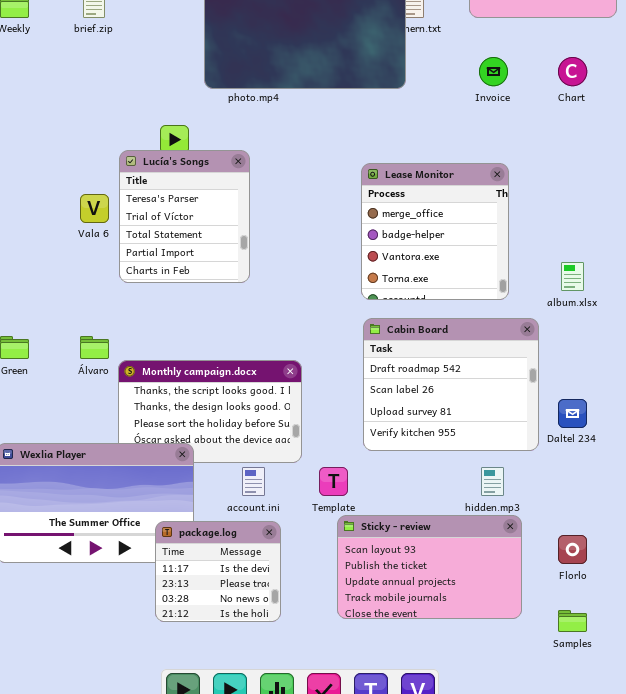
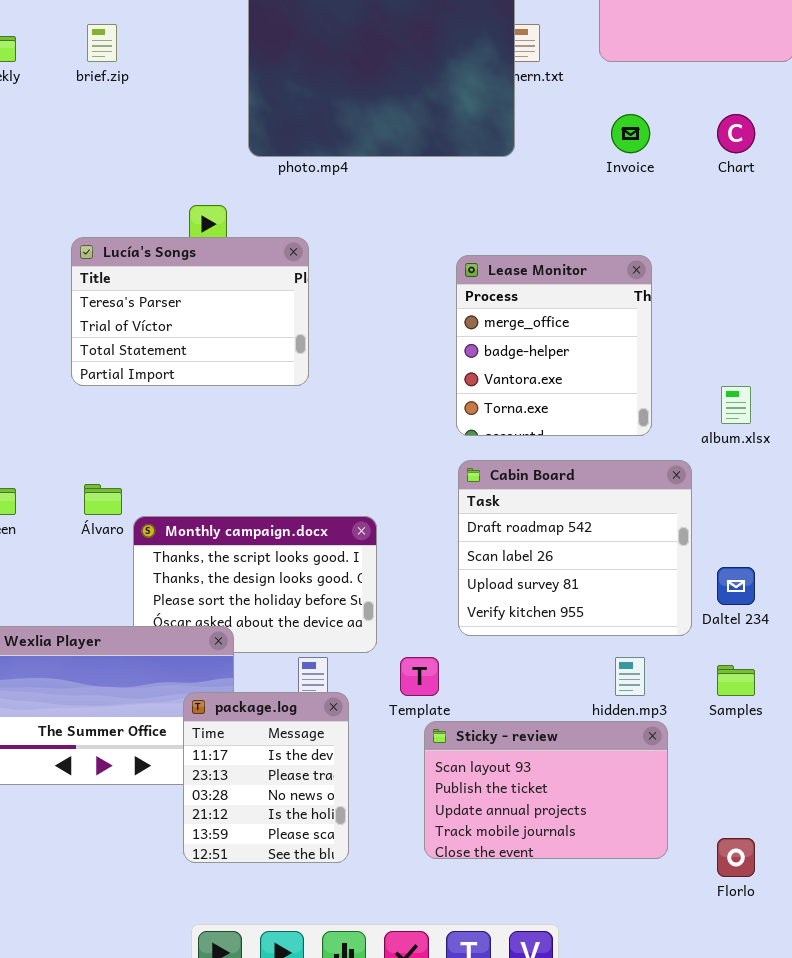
Lucía's Songs: [119,150,250,283] -> [71,237,309,386], resized
package.log: [155,521,281,622] -> [183,692,349,863], resized
Florlo: [558,535,587,564] -> [717,838,755,877], moved
Samples: [558,610,587,632] -> [717,665,755,696], moved

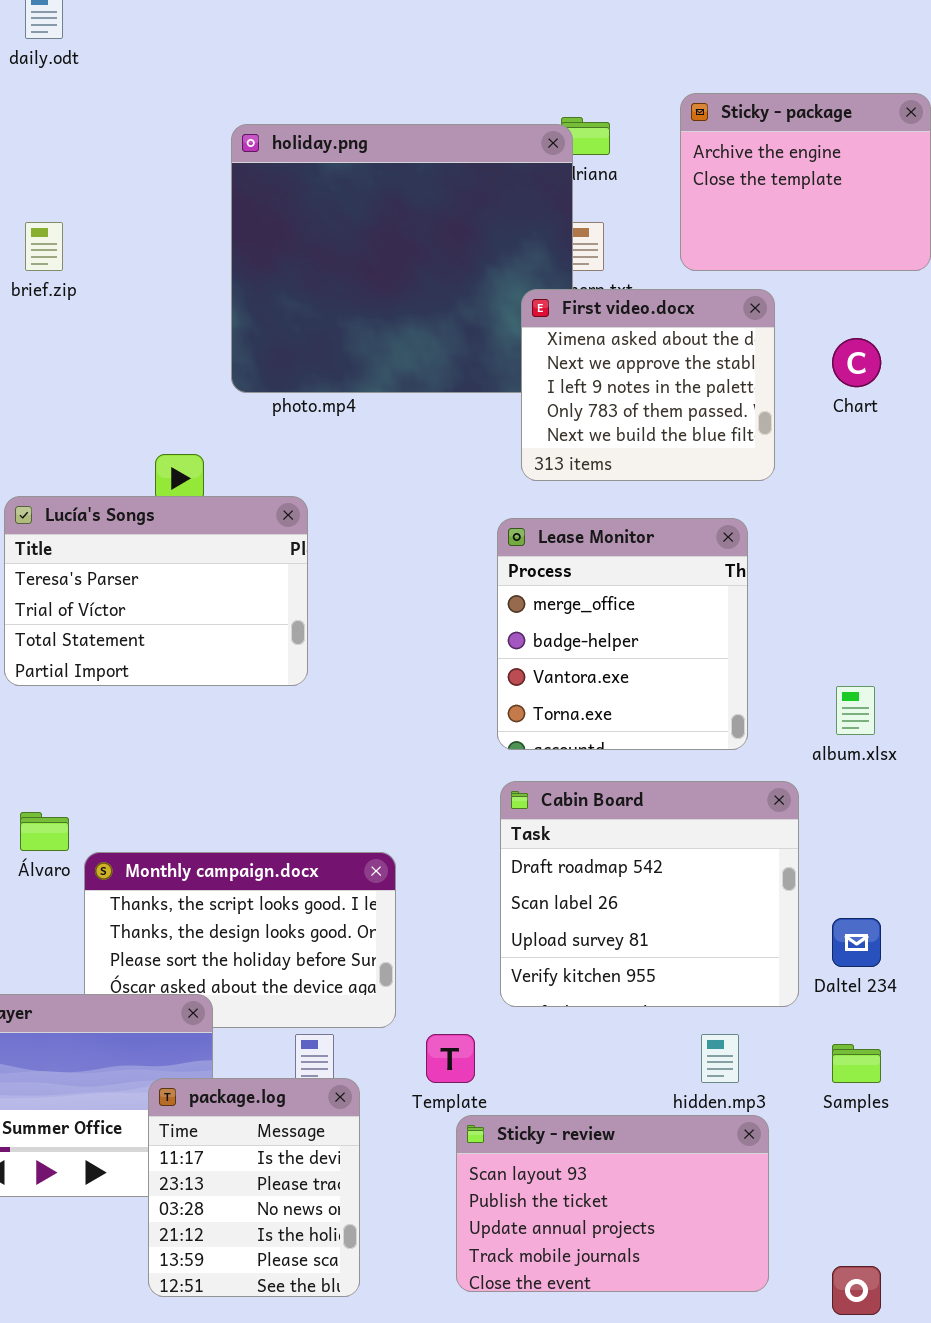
First video.docx: none -> [521,289,775,481], opened

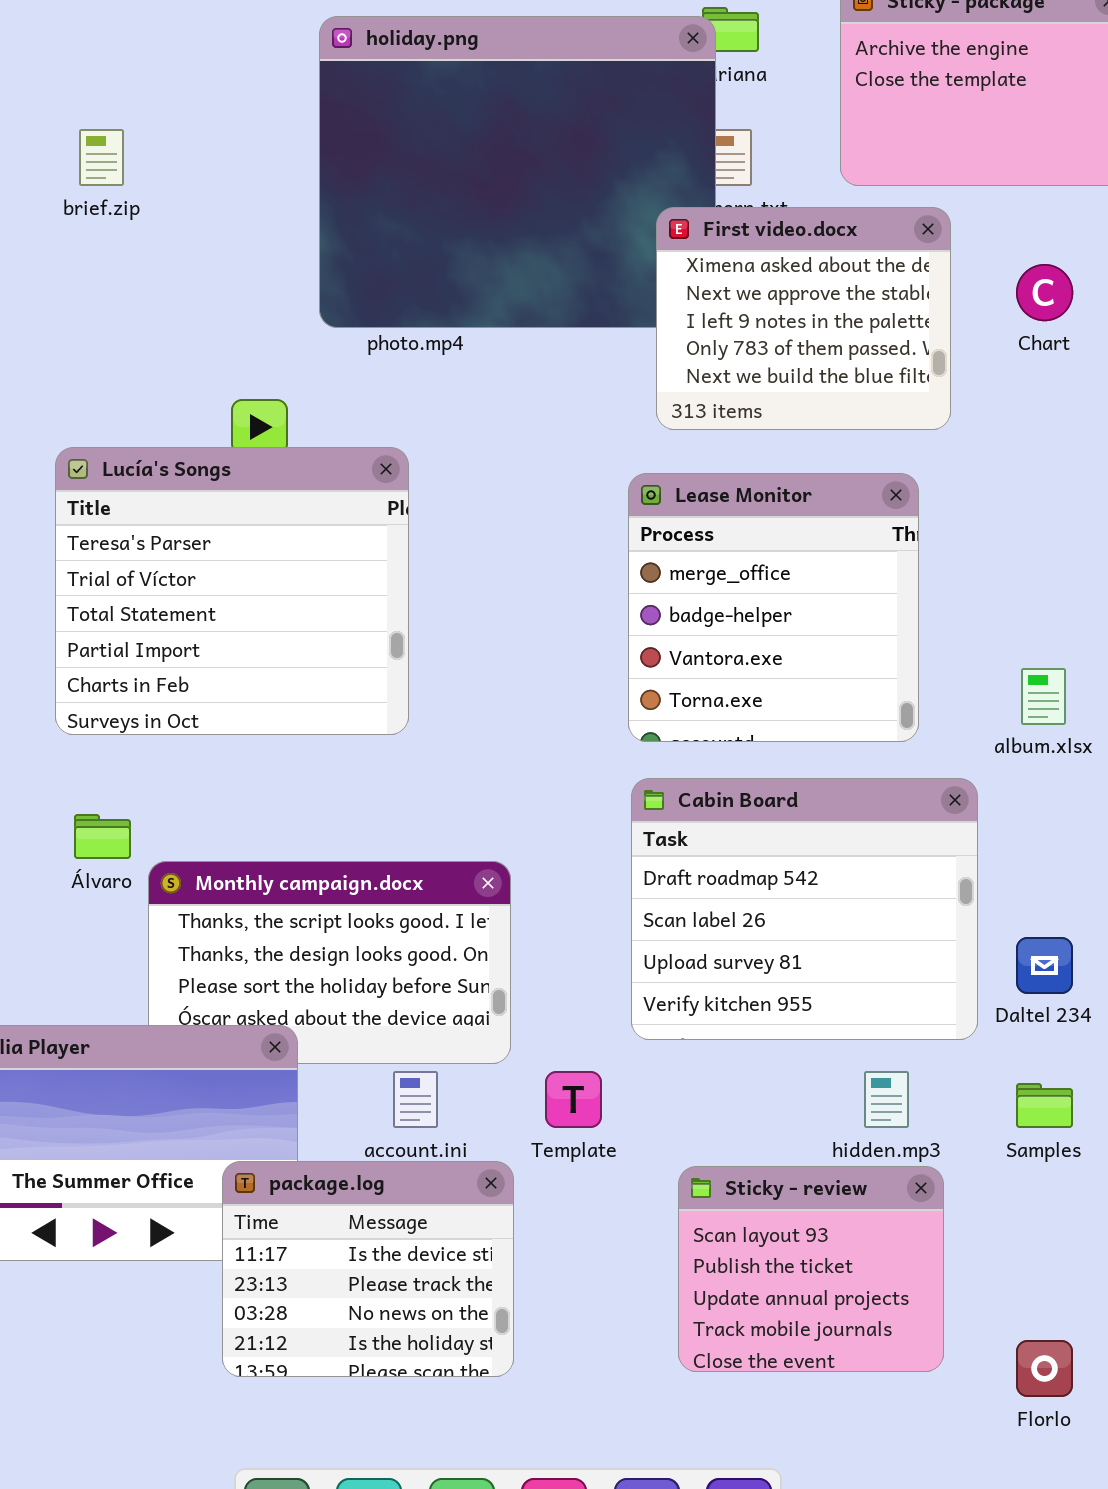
Lucía's Songs: [4,496,308,686] -> [55,447,409,735], resized
package.log: [148,1078,360,1297] -> [222,1161,514,1377], resized
Sticky - review: [456,1115,769,1292] -> [678,1166,944,1372], resized

